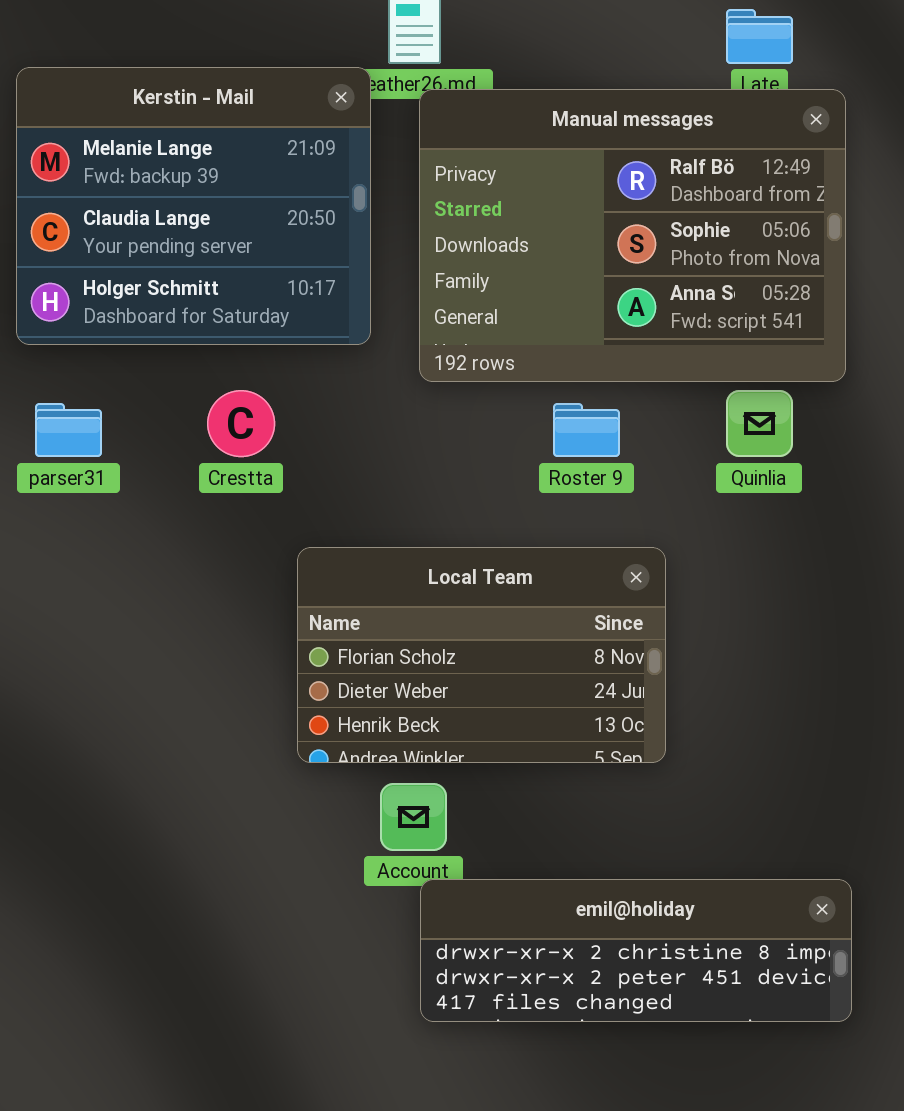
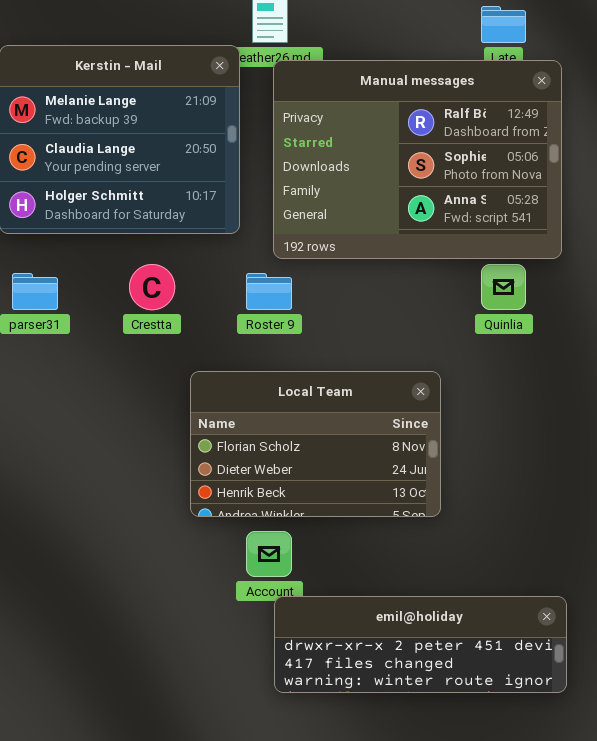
Roster 9: [553,403,620,457] -> [246,273,292,310], moved
emil@holiday: [420,879,852,1022] -> [274,596,567,693], scrolled down 1 row

